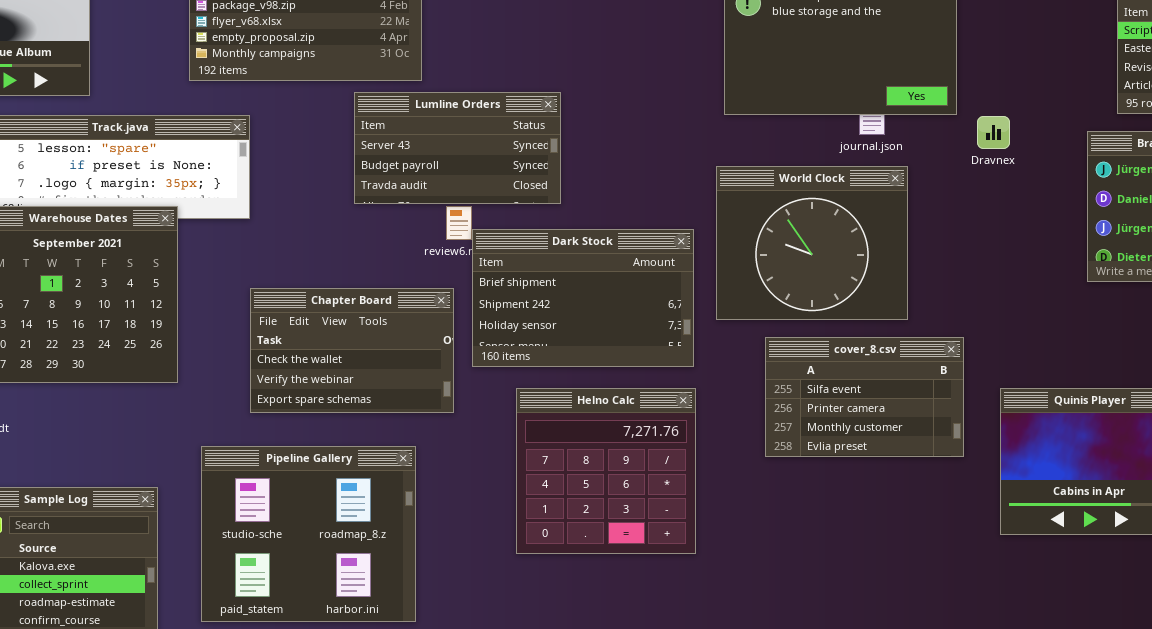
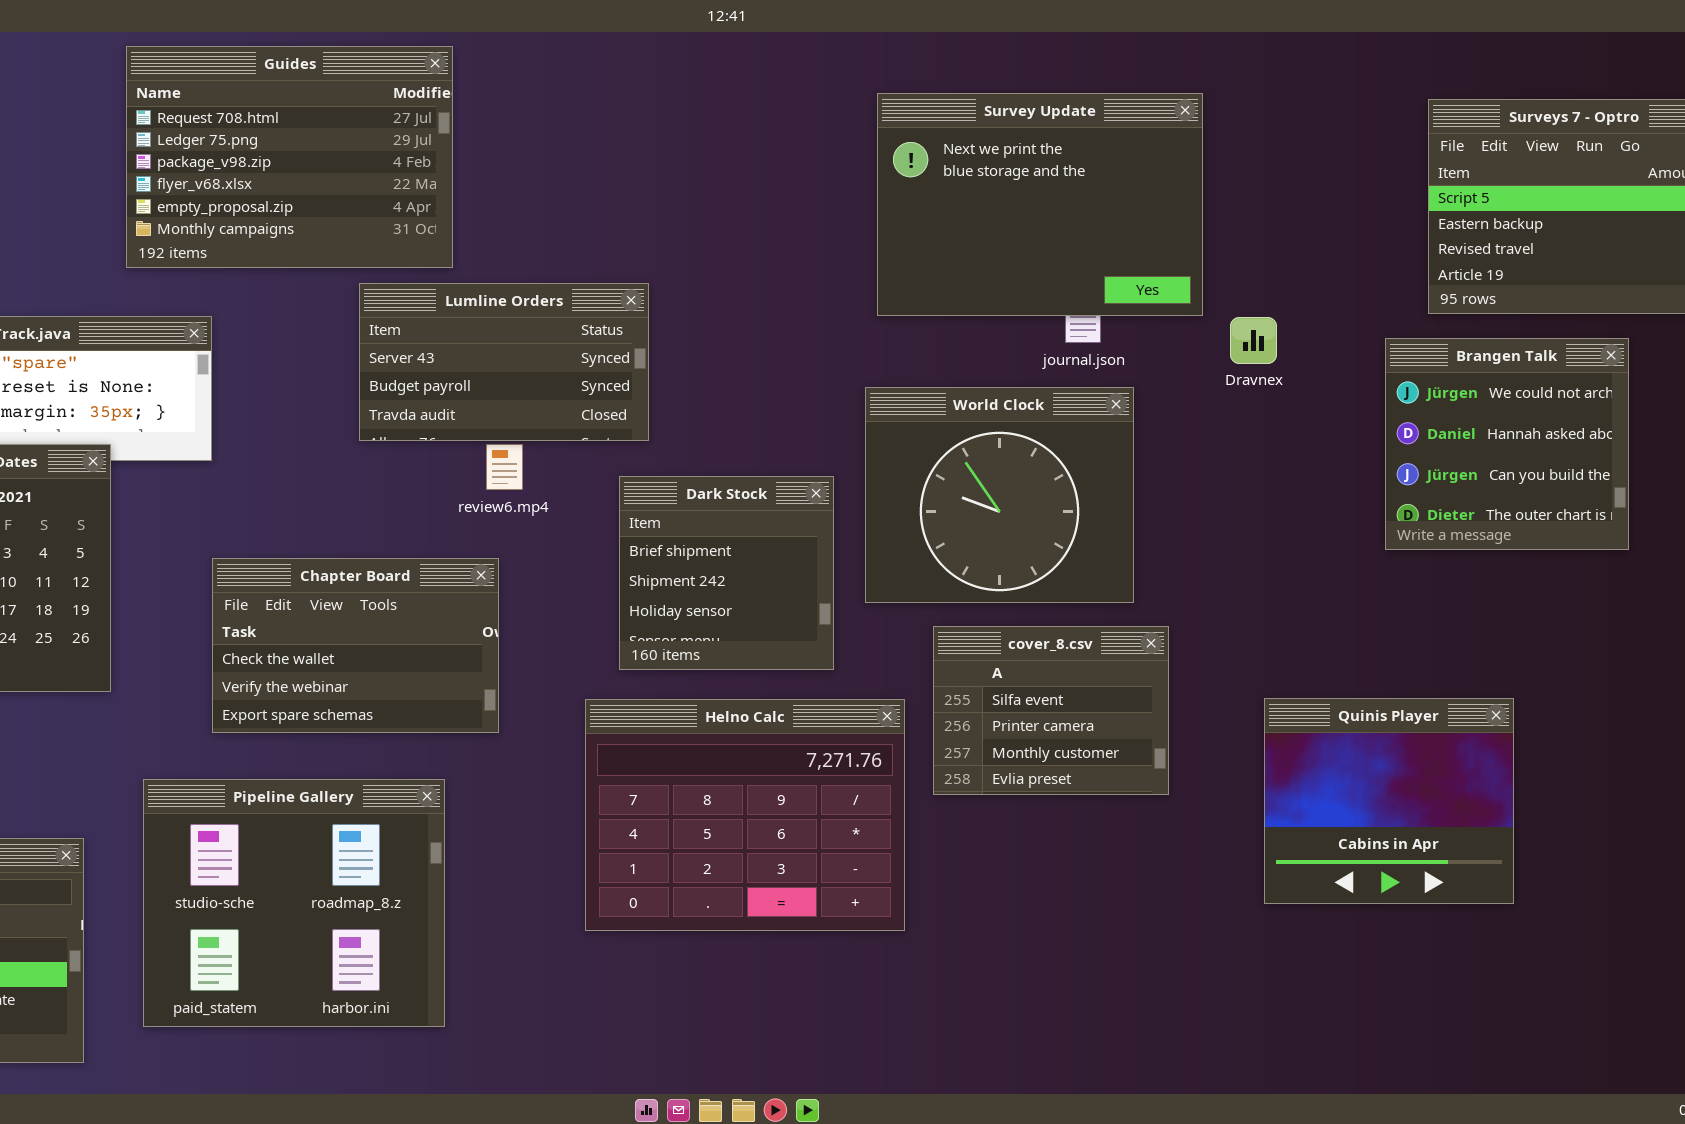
Dark Stock: [472,229,694,367] -> [619,476,834,670], resized
cover_8.csv: [765,337,964,457] -> [933,626,1169,795], resized
Helno Calc: [516,388,696,554] -> [585,699,905,931], resized

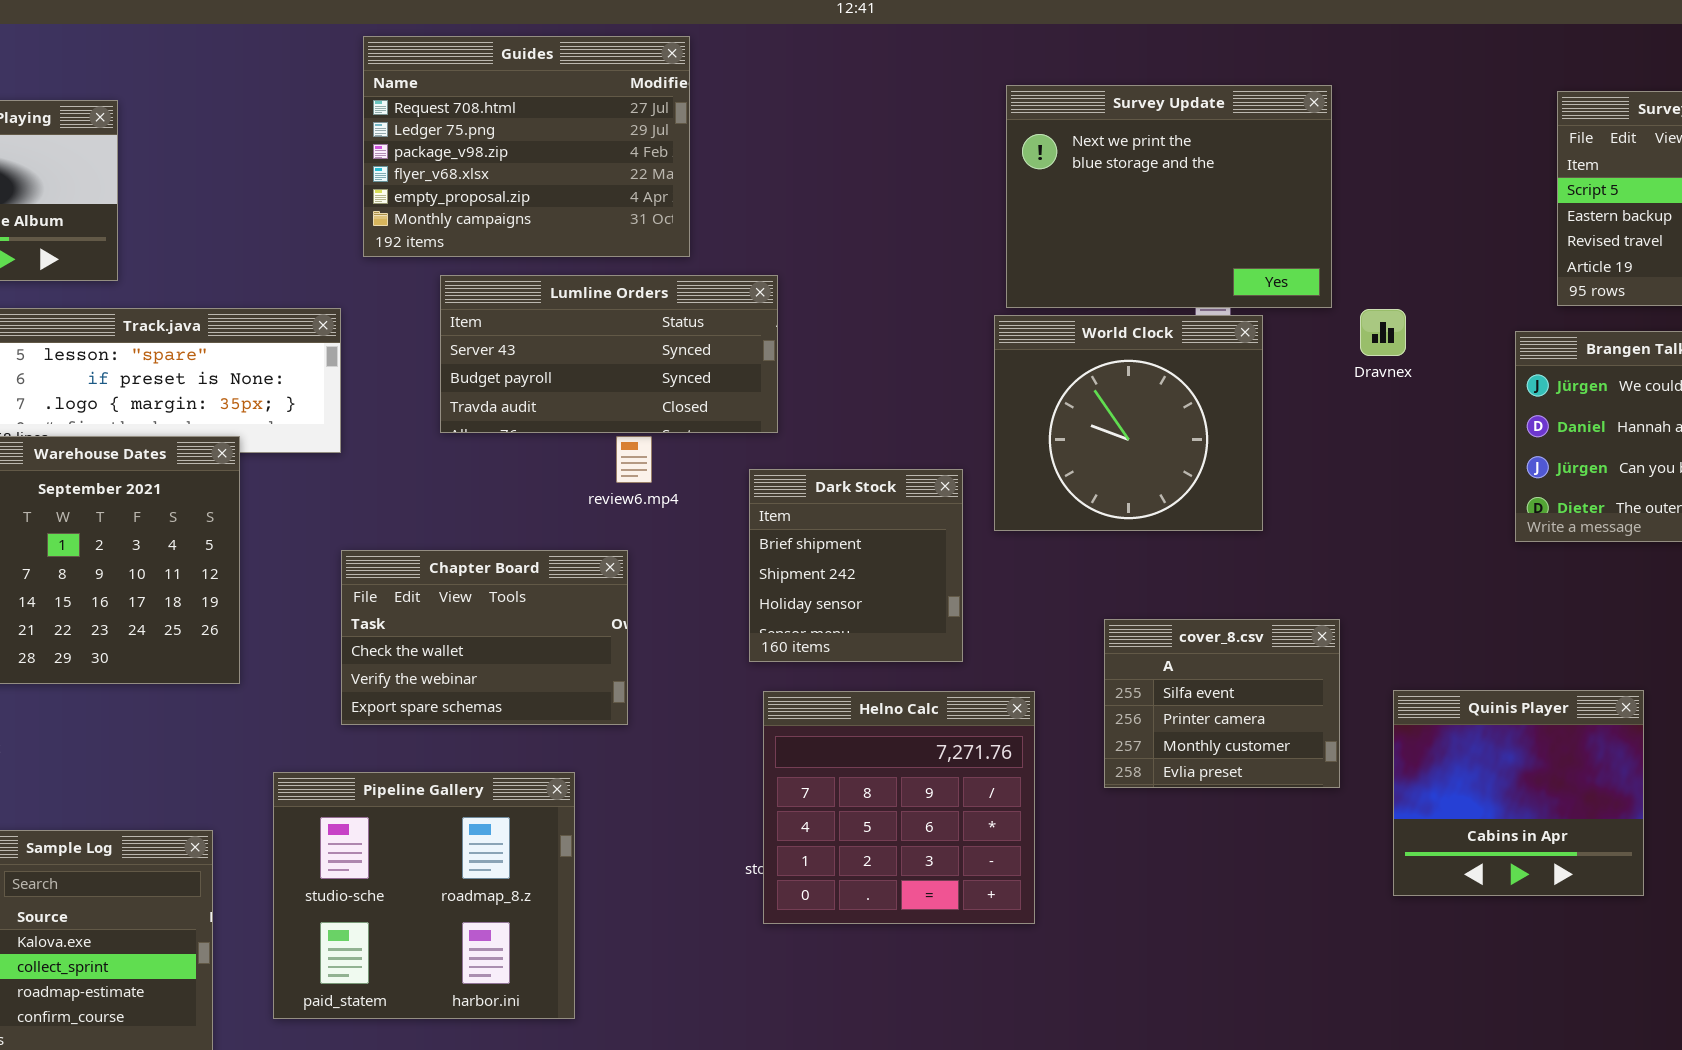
Guides: [126,46,453,268] -> [363,36,690,257], moved
Lumline Orders: [359,283,649,441] -> [440,275,778,433], resized
World Clock: [865,387,1134,603] -> [994,315,1263,531], moved
cover_8.csv: [933,626,1169,795] -> [1104,619,1340,788], moved
Helno Calc: [585,699,905,931] -> [763,691,1035,924], resized

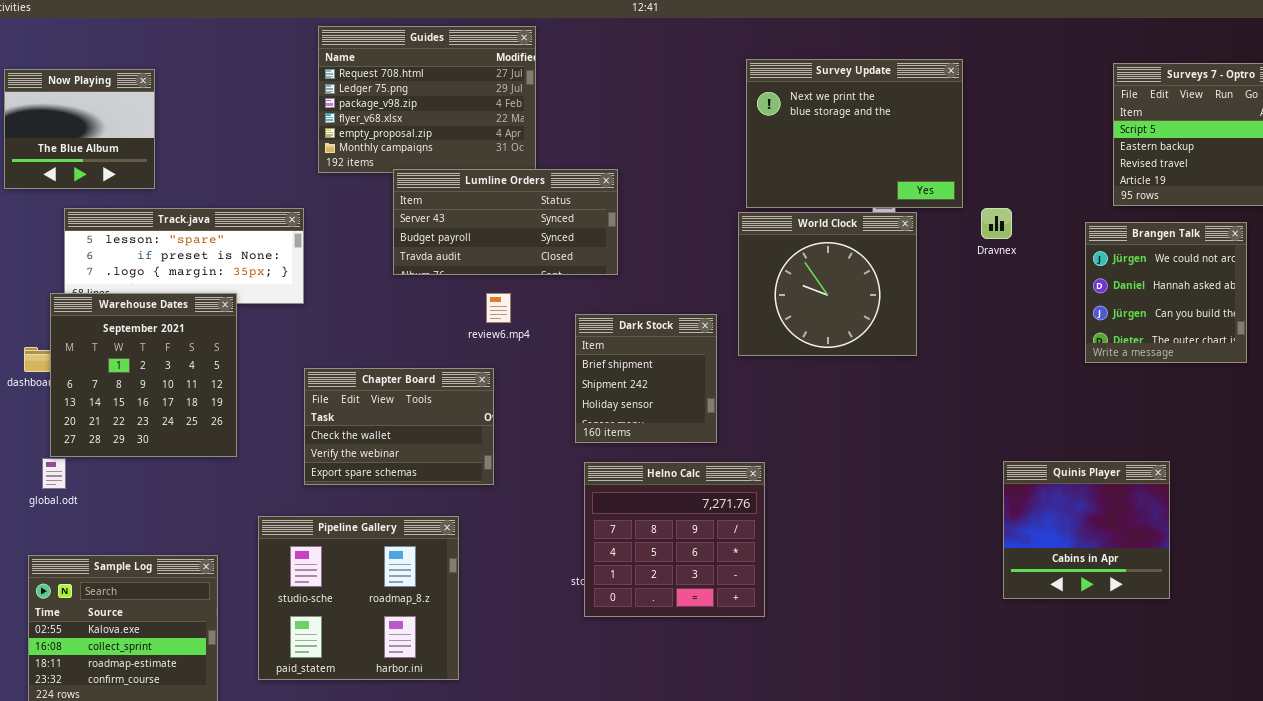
Lumline Orders: [440,275,778,433] -> [393,169,618,275], moved
cover_8.csv: [1104,619,1340,788] -> none, closed

